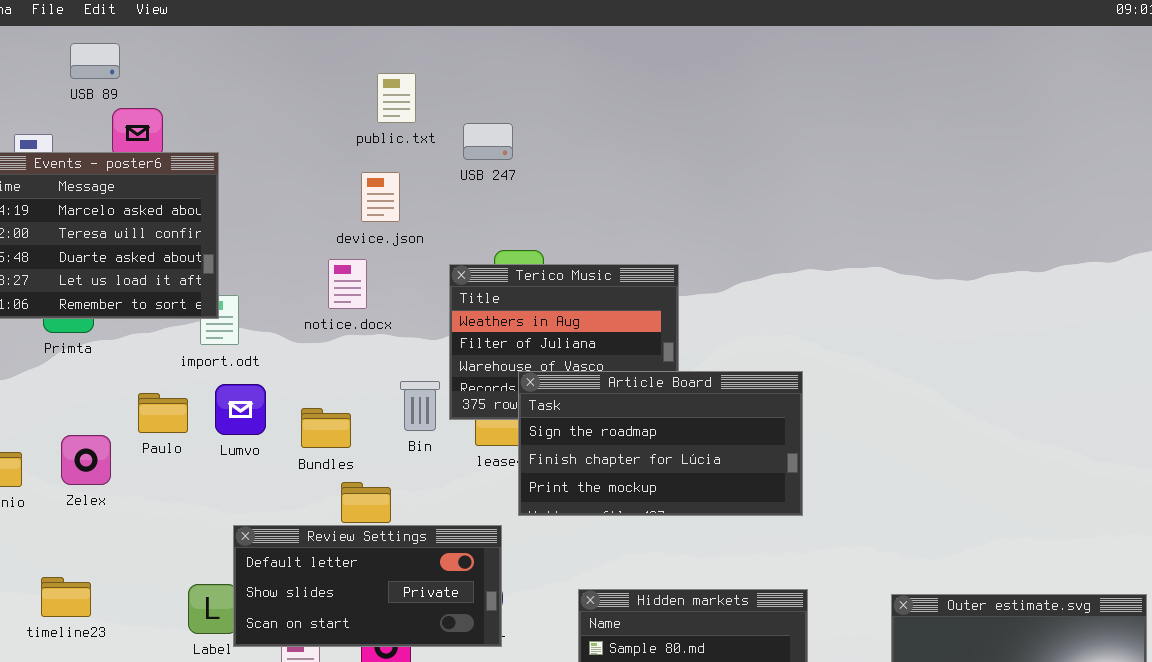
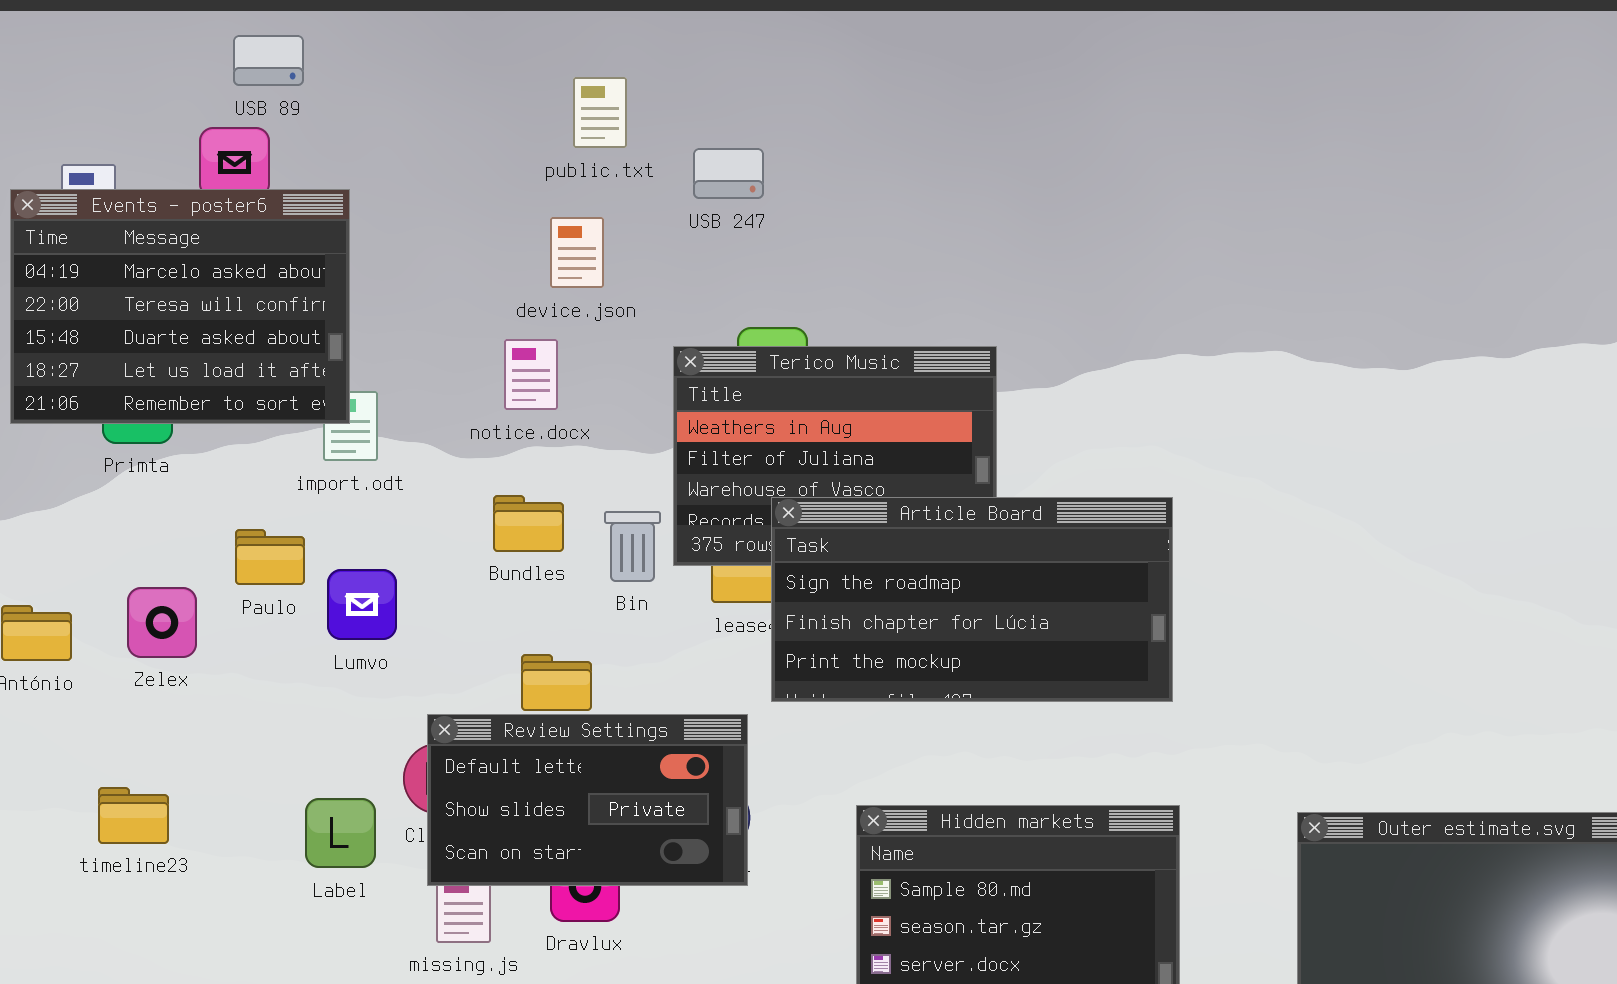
USB 89: [70,43,120,79] -> [233,35,304,86], moved
Lumvo: [215,384,266,435] -> [327,569,397,640], moved
Bundles: [301,408,351,448] -> [493,495,564,552], moved
Review Settings: [233,525,502,647] -> [427,714,748,886], resized

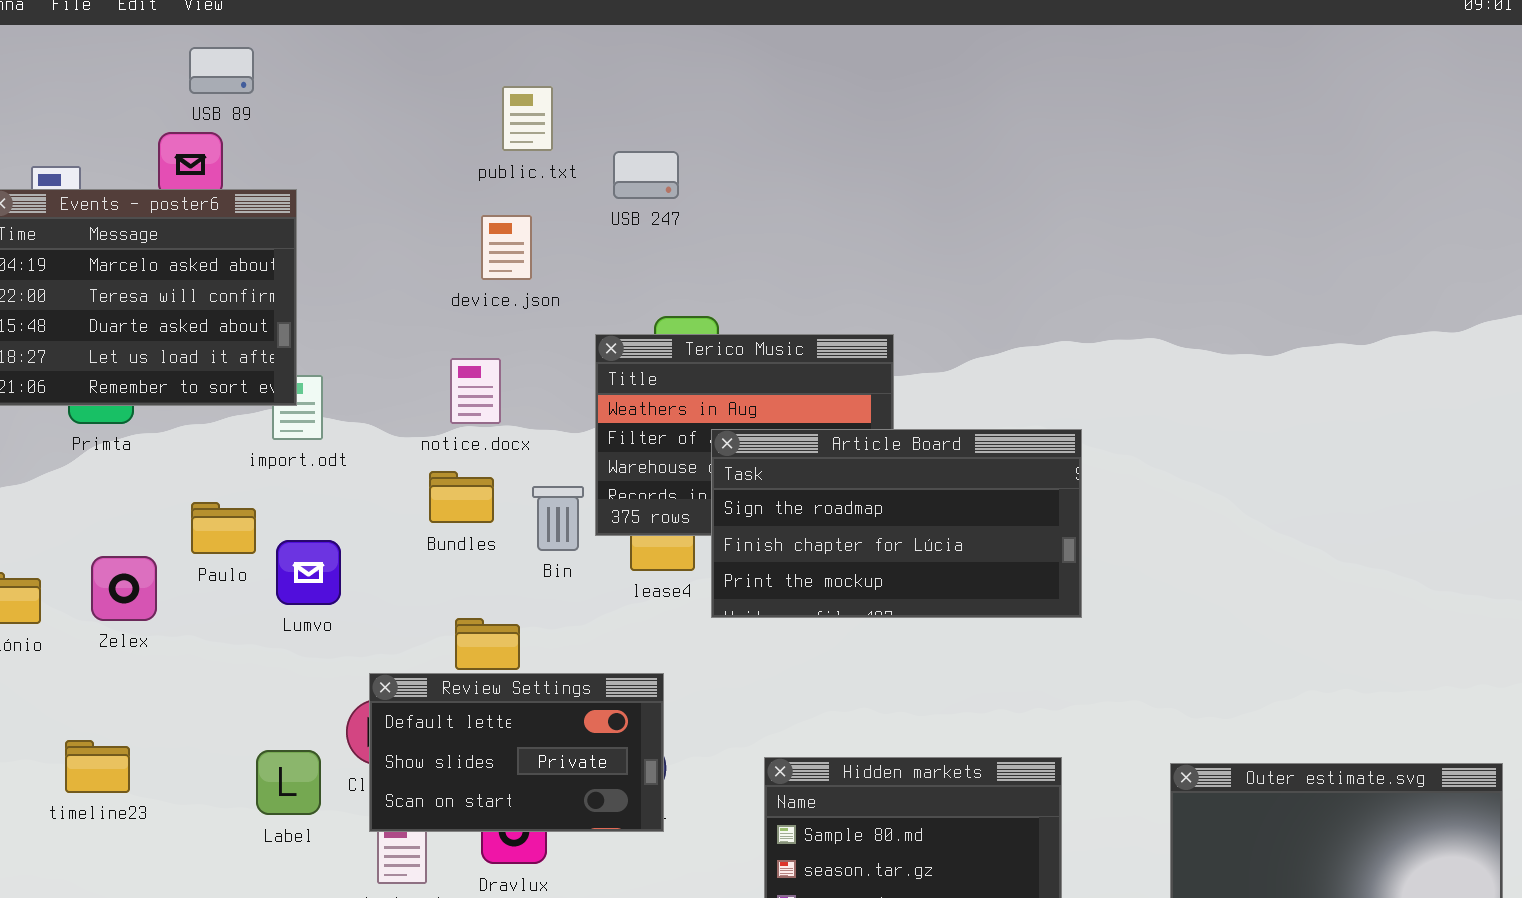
notice.docx: [504,339,558,410] -> [450,358,501,424], moved
Article Board: [771,497,1173,702] -> [711,429,1082,618], moved

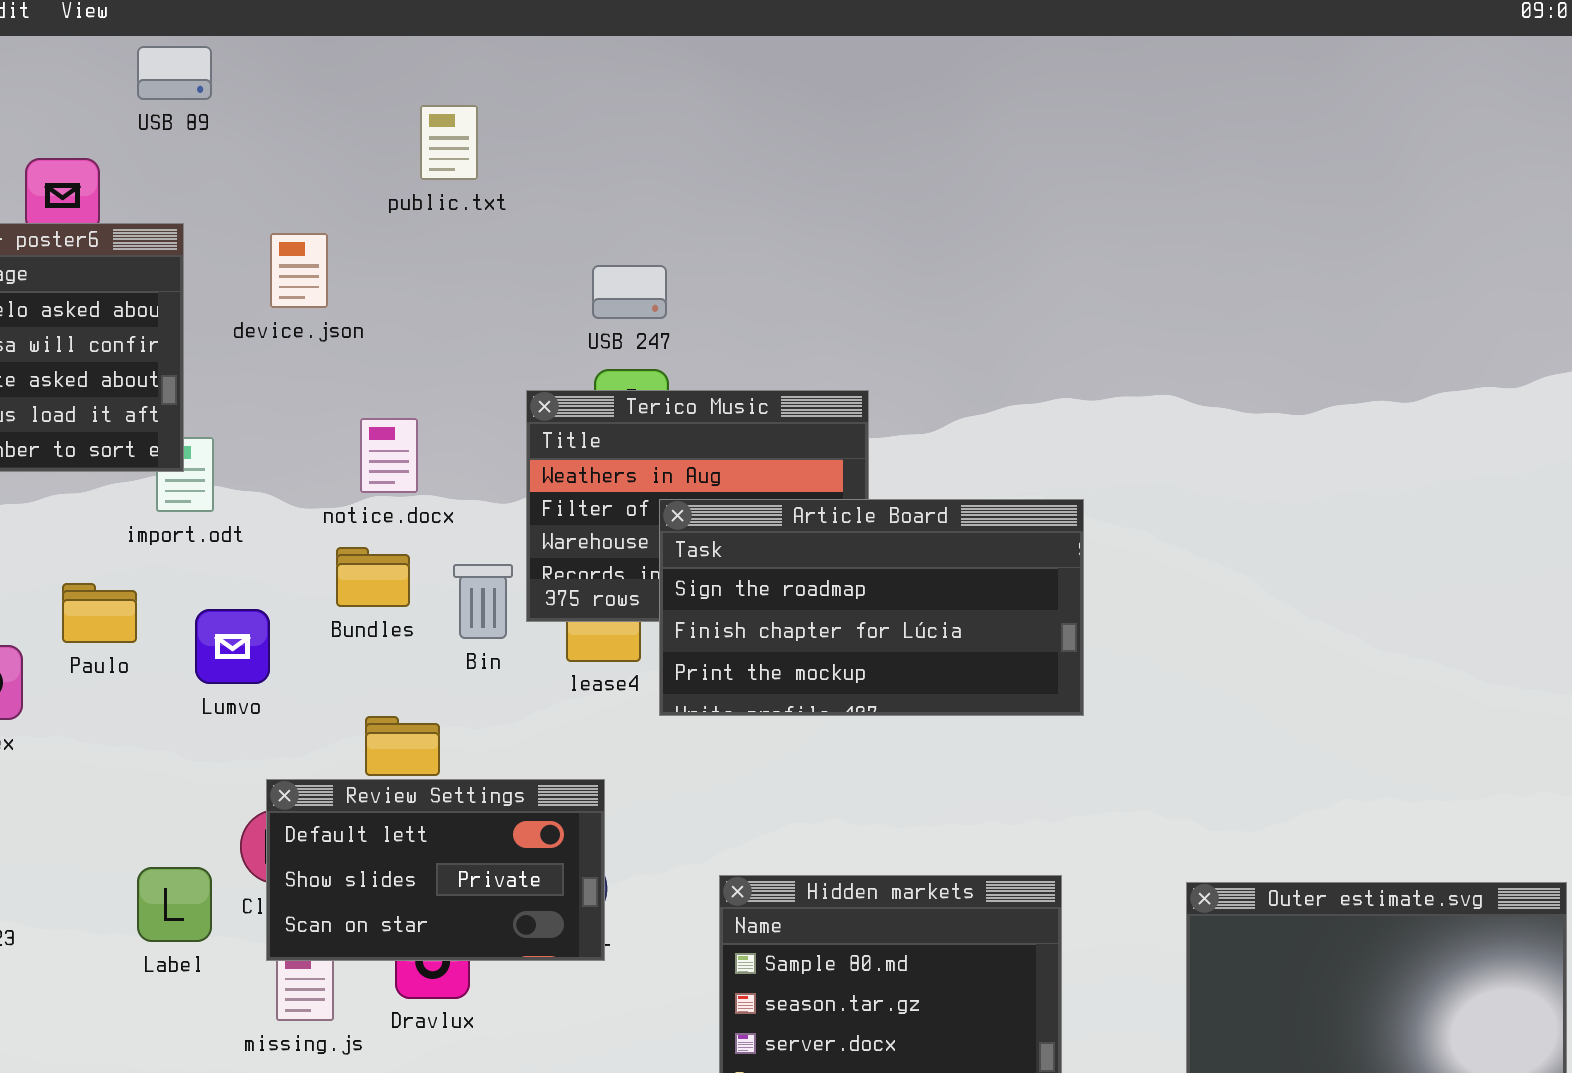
USB 89: [189,47,254,94] -> [137,46,212,100], moved
USB 247: [613,151,679,199] -> [592,265,667,319], moved
device.json: [481,215,532,280] -> [270,233,328,308], moved
Lumvo: [276,540,341,605] -> [195,609,270,684], moved

